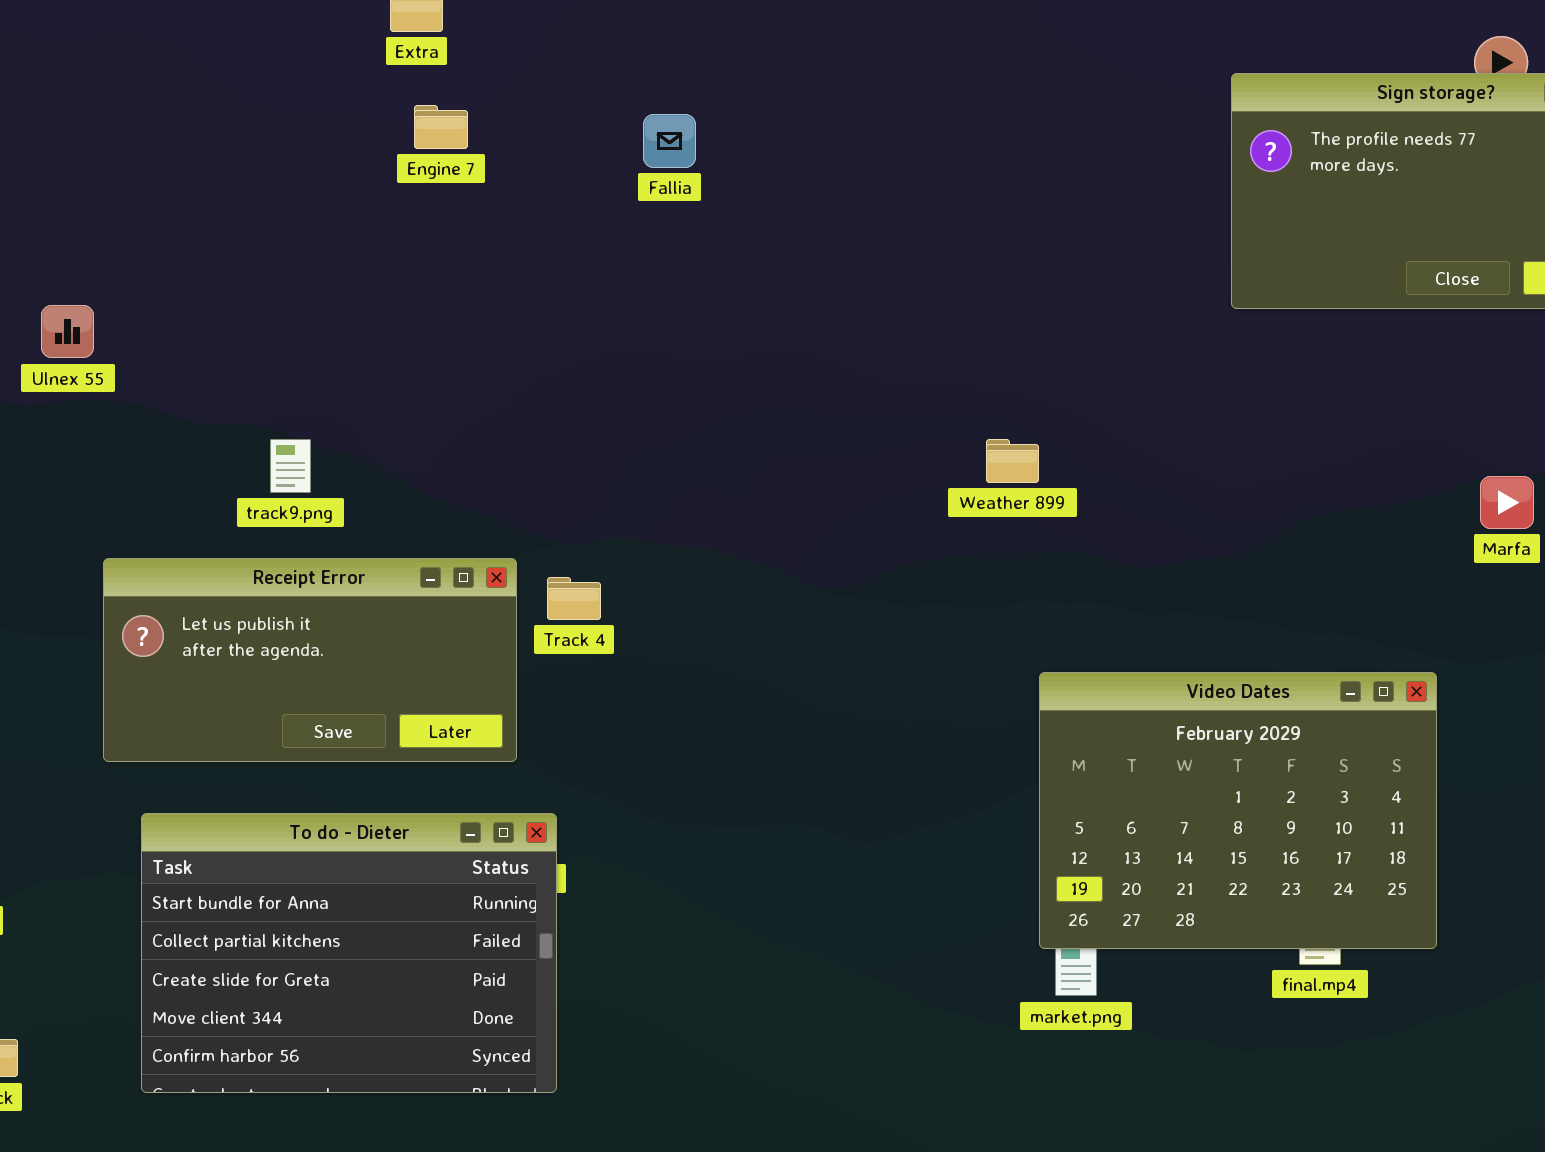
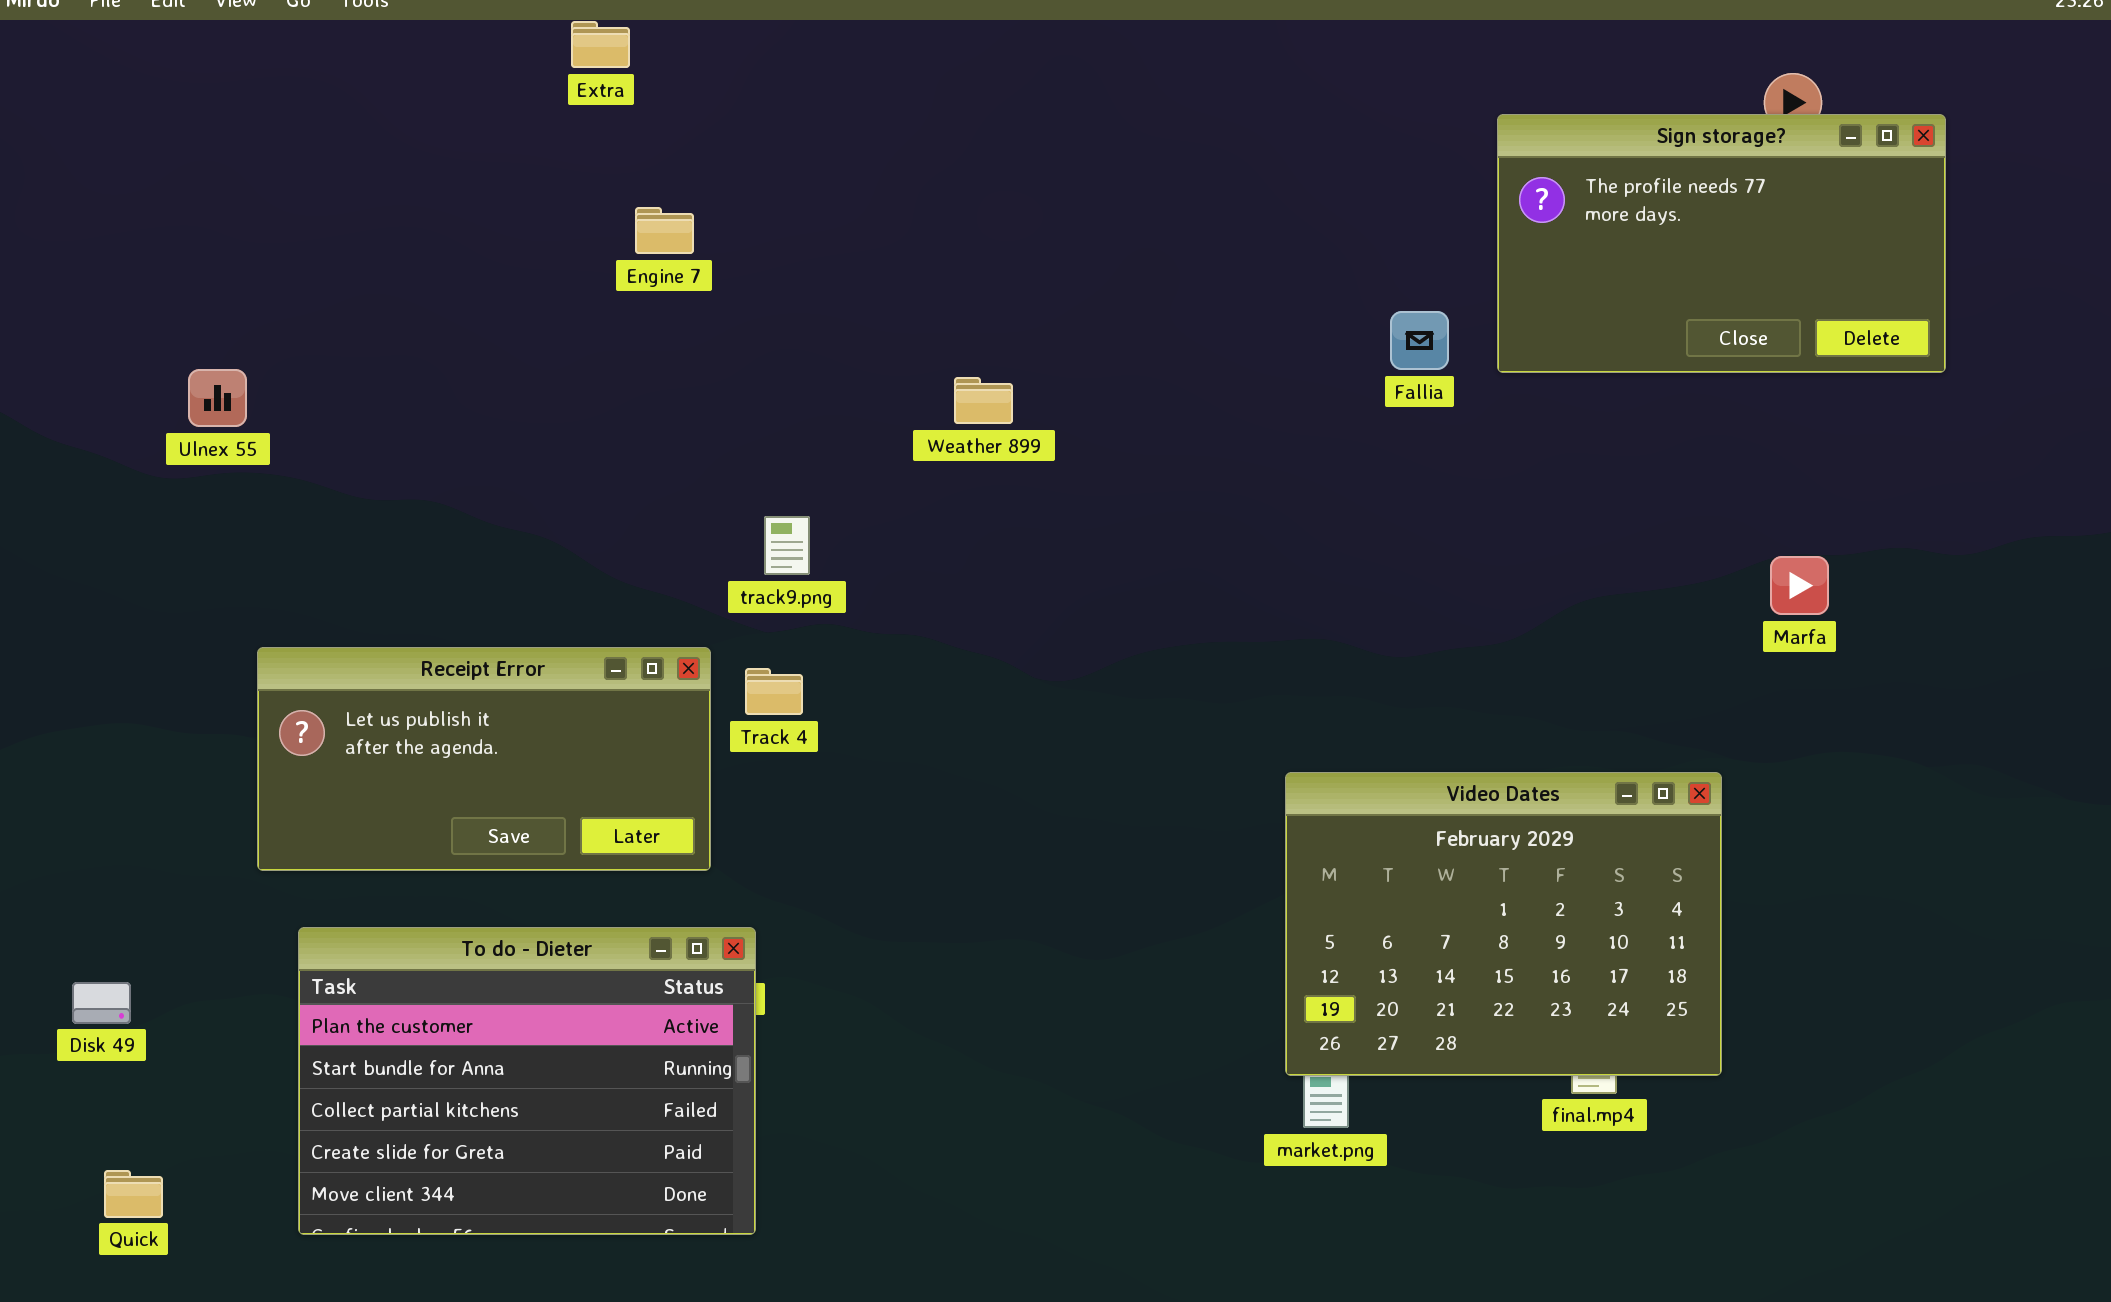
Engine 7: [414,105,468,149] -> [635,207,694,254], moved
Fallia: [643,114,696,168] -> [1390,311,1449,370], moved
track9.png: [270,439,311,493] -> [764,516,810,575], moved
Weather 899: [986,439,1039,483] -> [954,377,1013,424], moved
To do - Dieter: [141,813,557,1093] -> [298,927,756,1235], scrolled up 1 row

